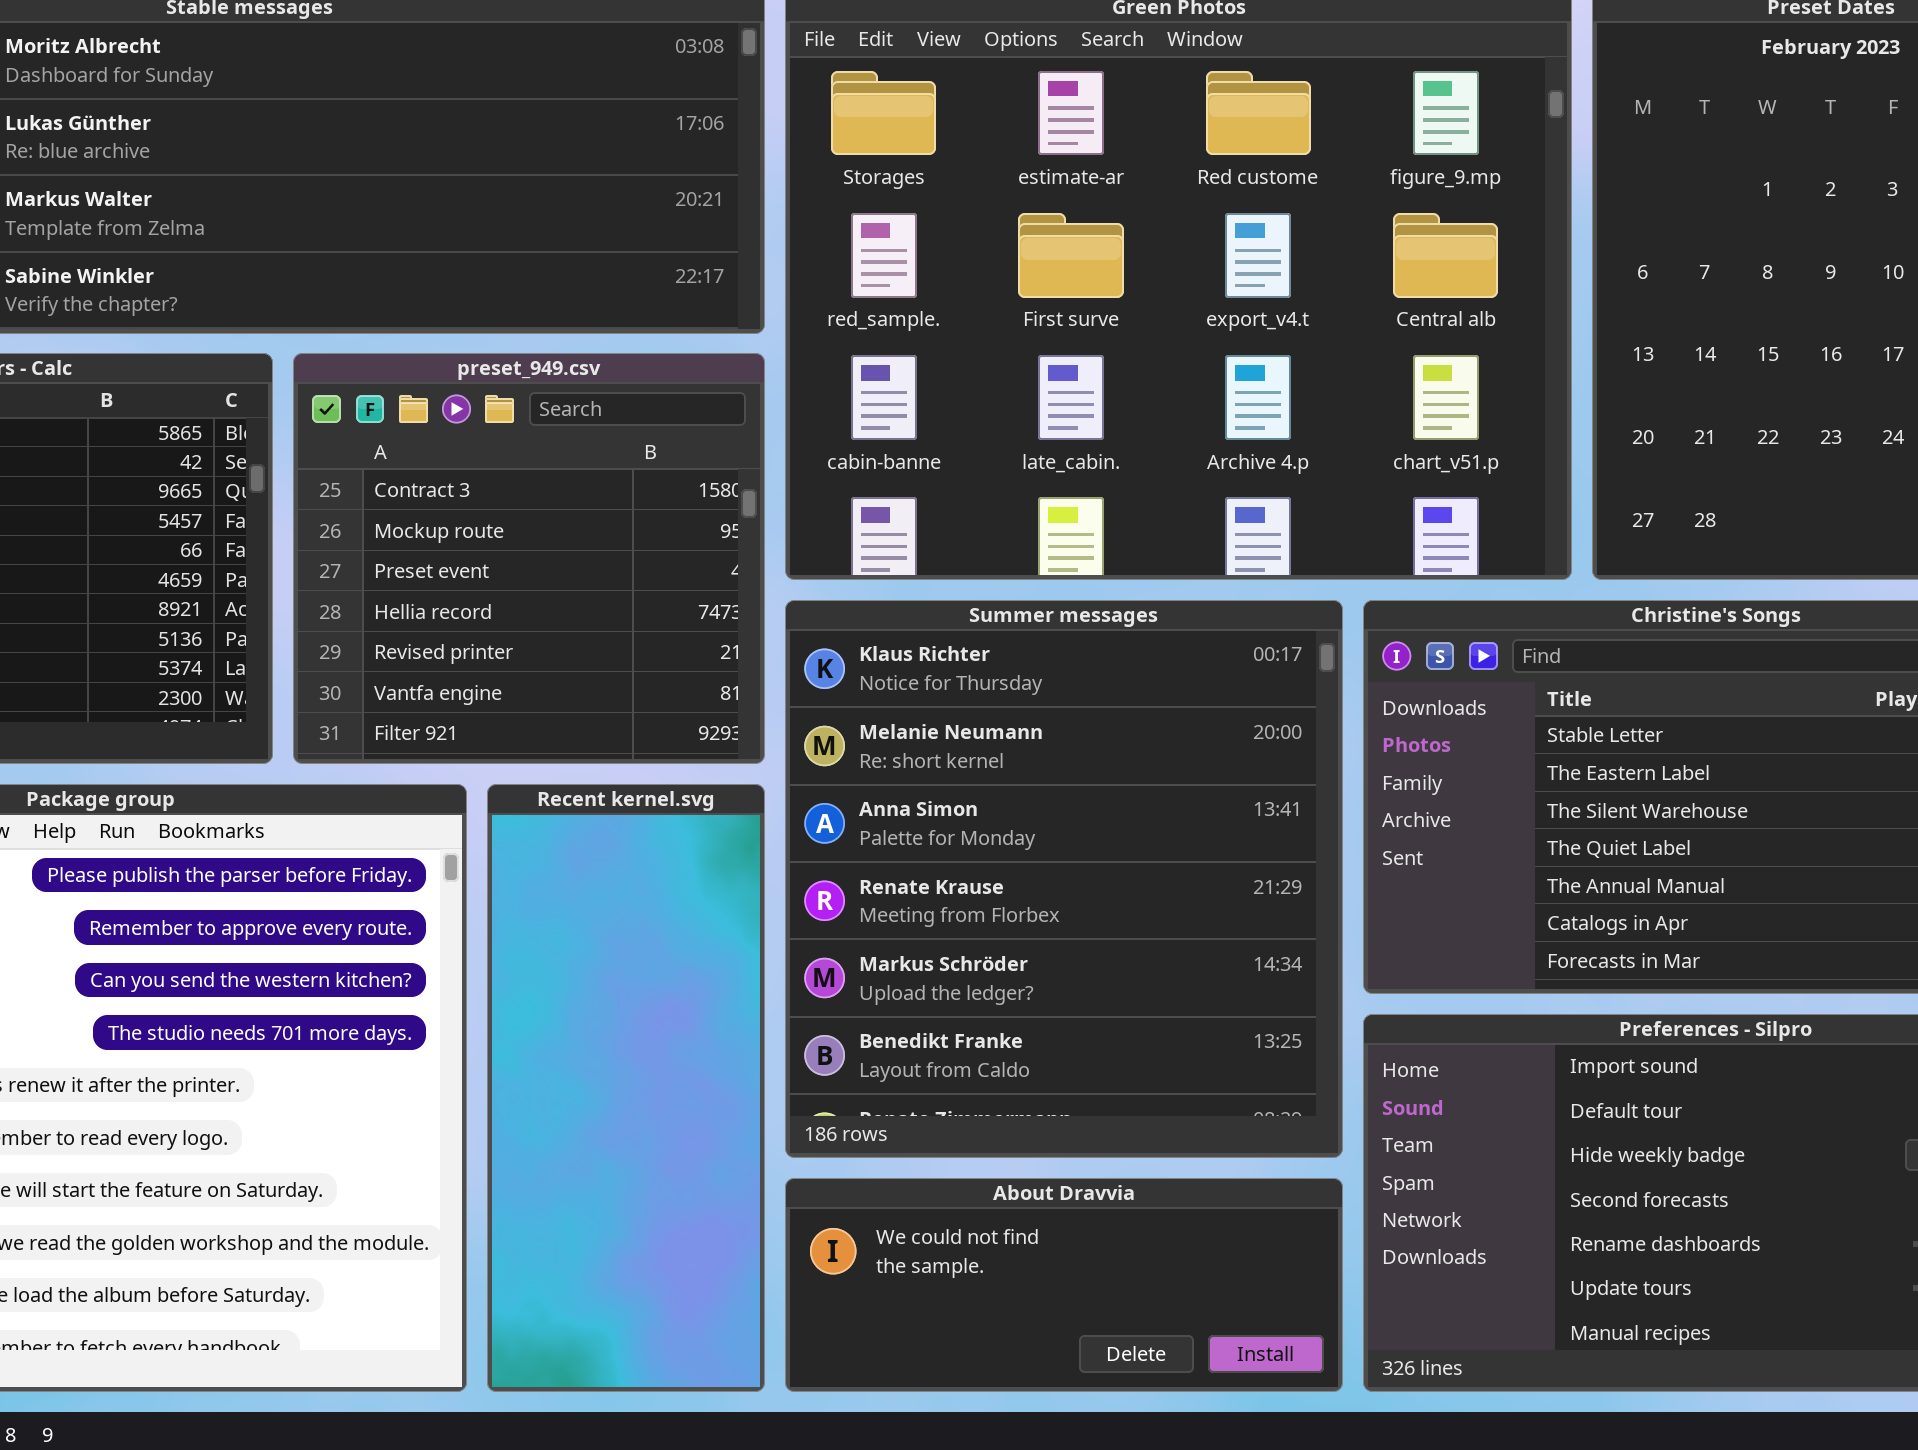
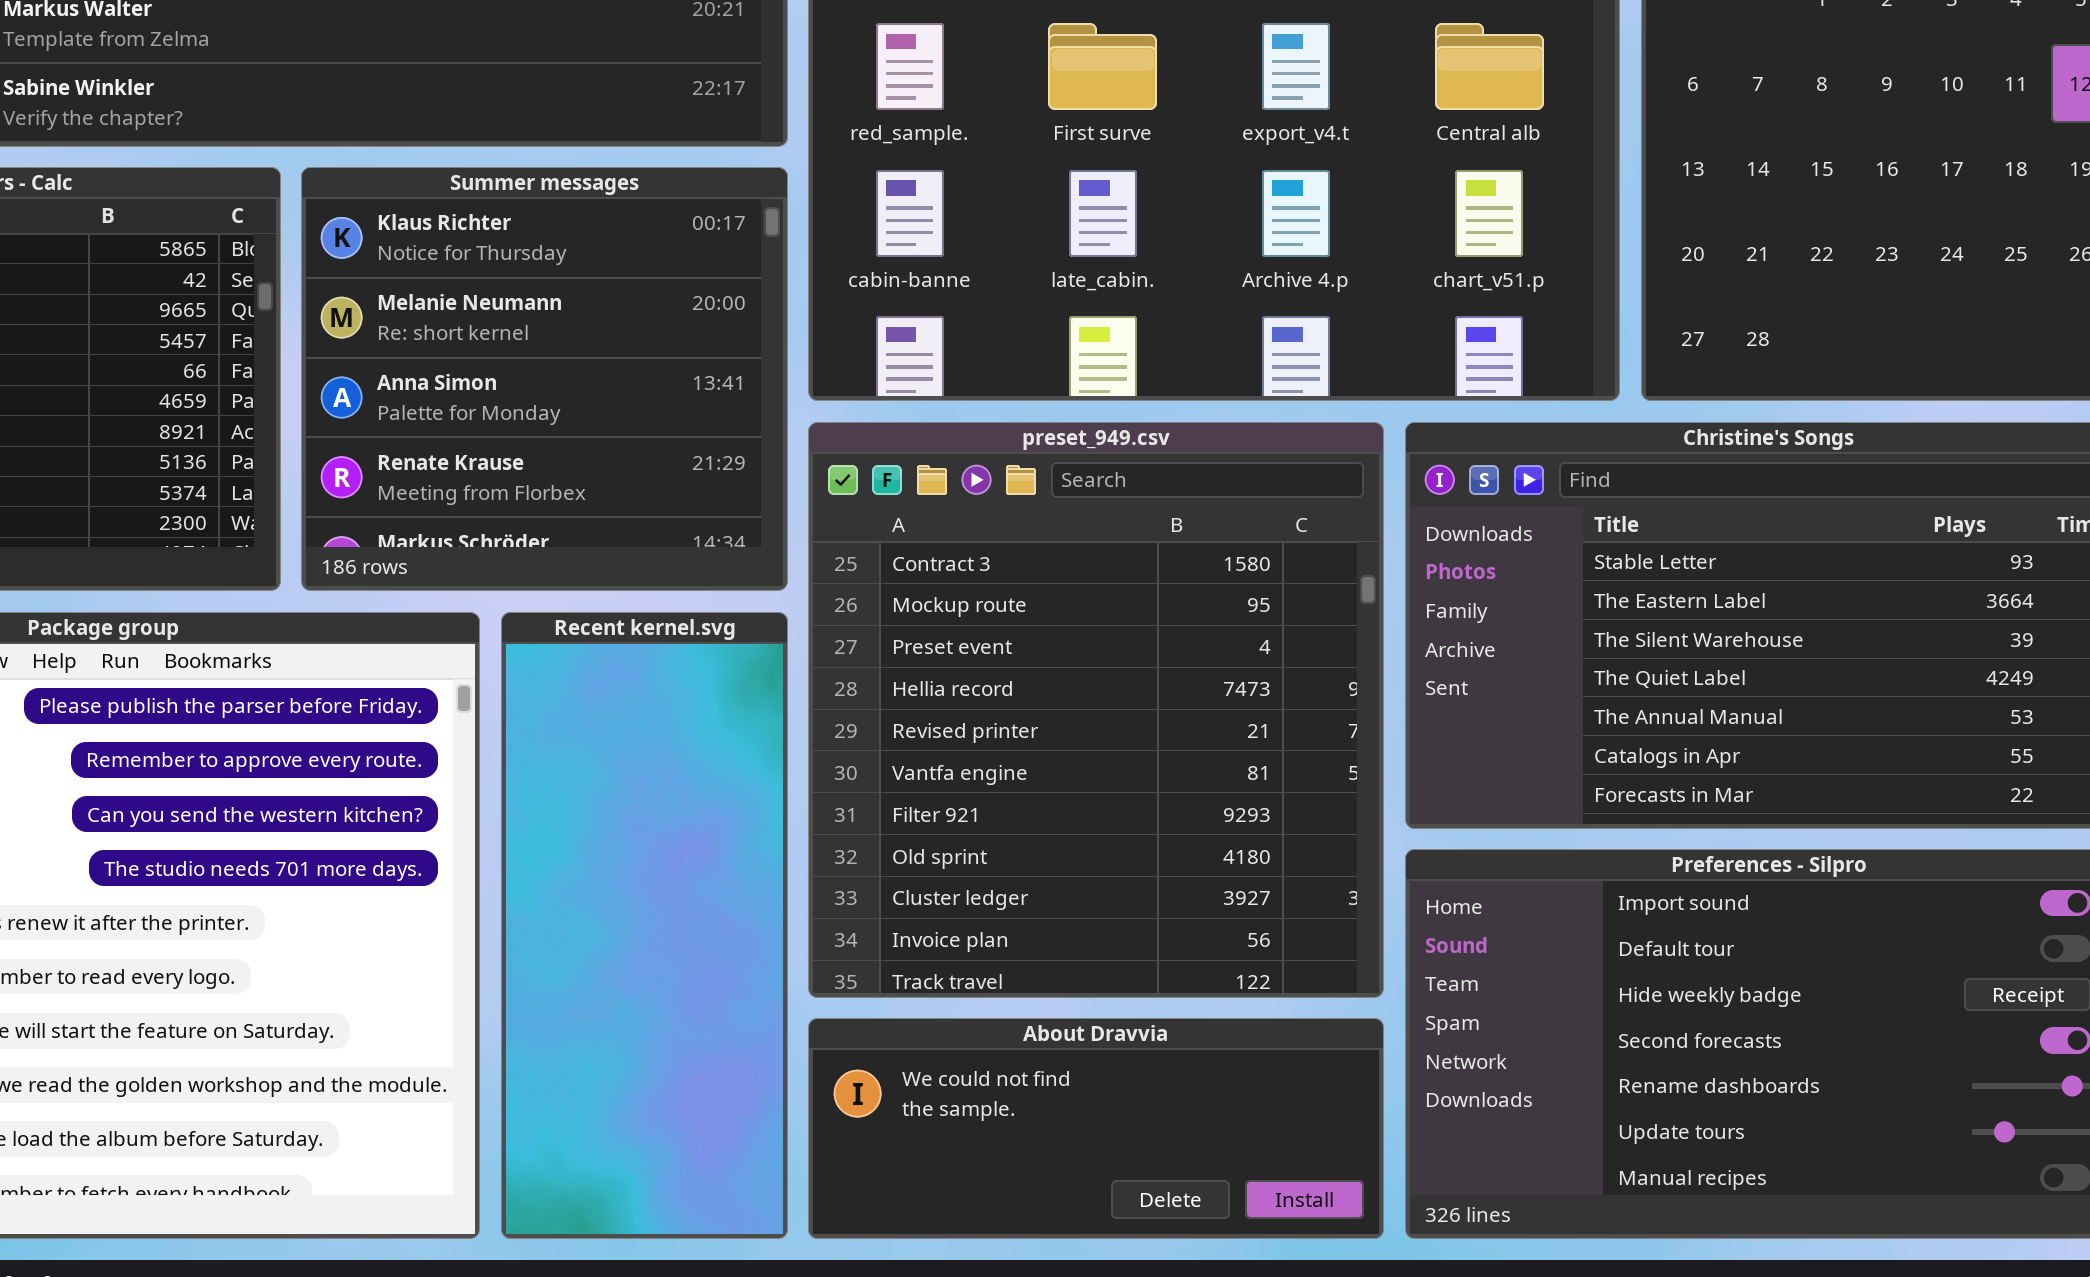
preset_949.csv: [293,353,765,764] -> [808,422,1384,998], moved, resized
Summer messages: [785,600,1343,1158] -> [301,167,788,591], moved, resized

